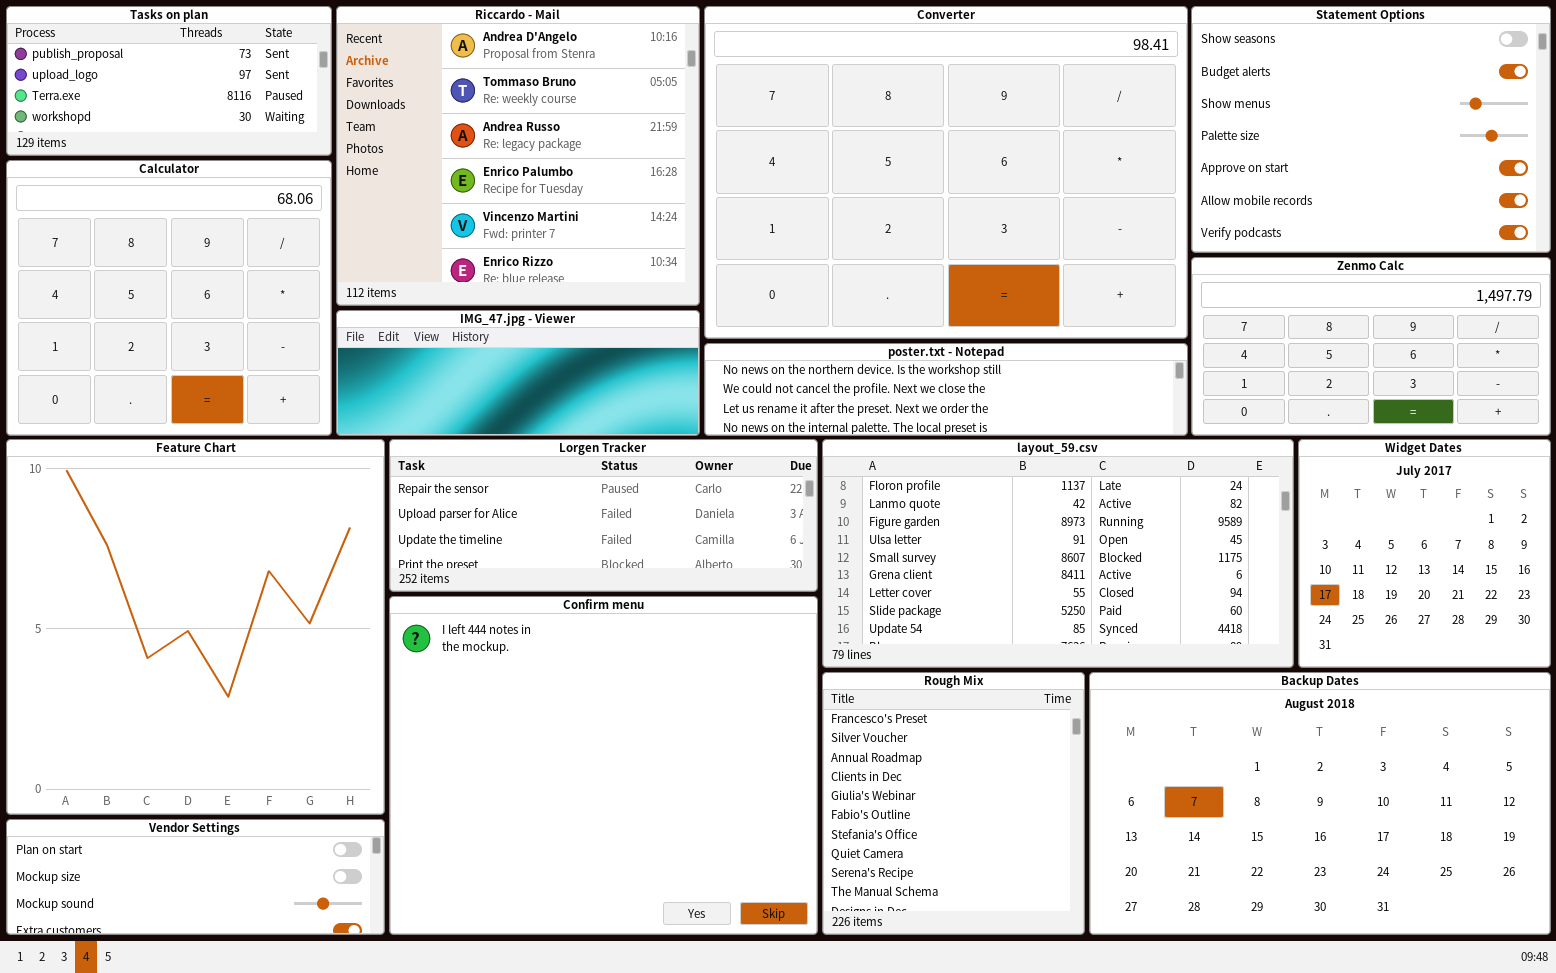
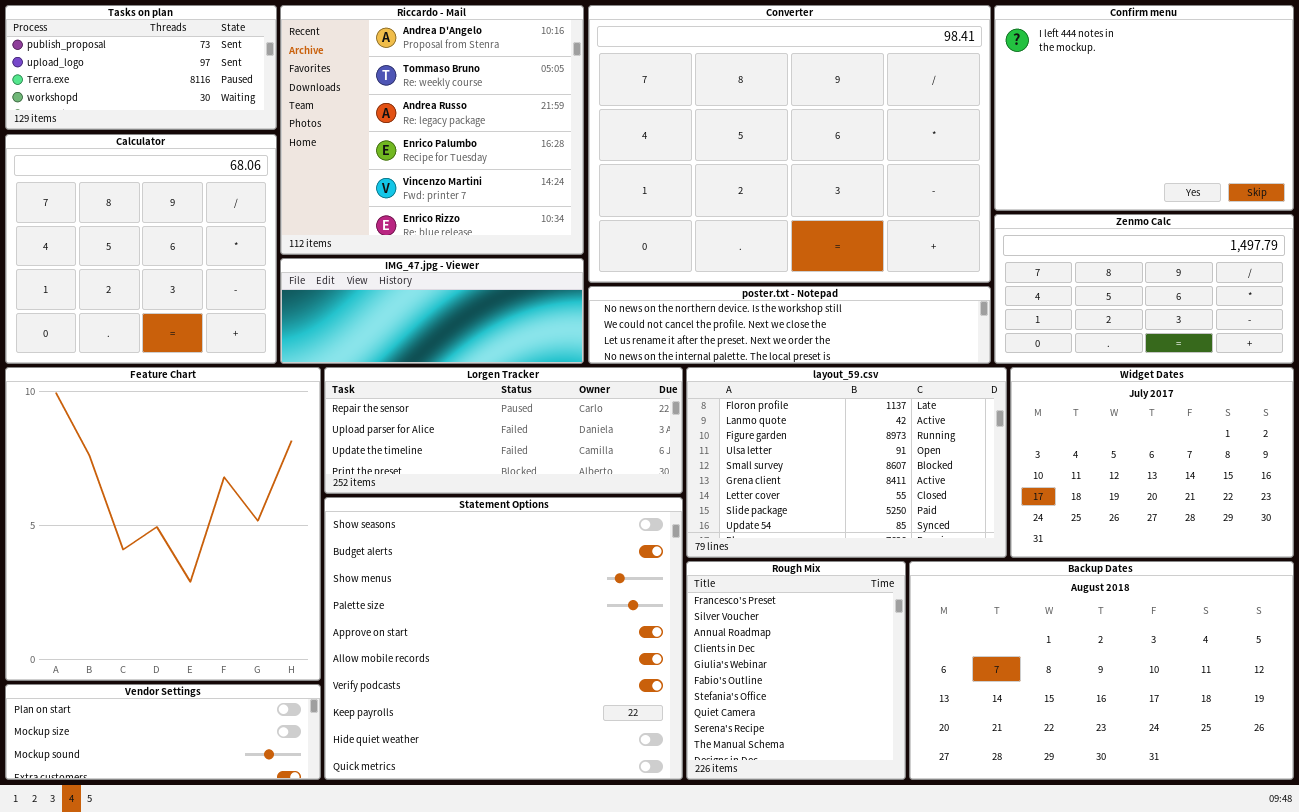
Statement Options: [1191,6,1551,253] -> [324,497,683,780], moved, resized
layout_59.csv: [822,439,1294,668] -> [686,367,1007,558], resized
Widget Dates: [1298,439,1551,668] -> [1010,367,1294,558], resized
Confirm menu: [389,596,818,935] -> [994,5,1294,211], moved, resized

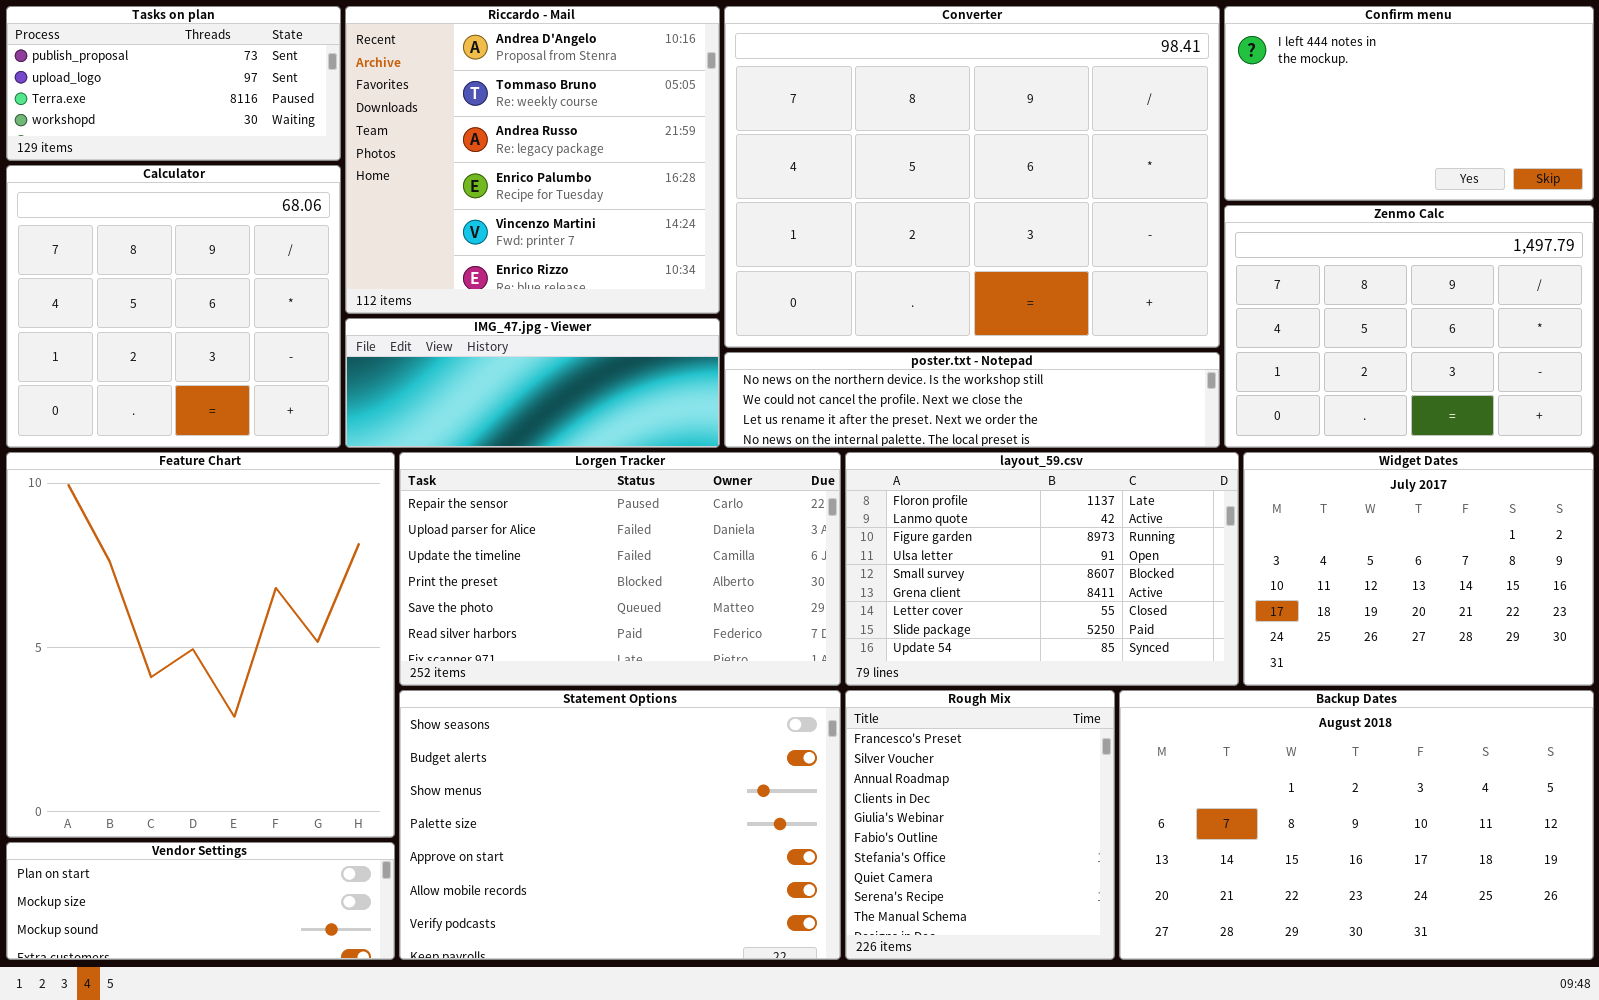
Confirm menu: [994,5,1294,211] -> [1224,6,1594,201], resized
Zenmo Calc: [994,214,1294,364] -> [1224,205,1594,448], resized
Lorgen Tracker: [324,367,683,494] -> [399,452,841,686], resized
Statement Options: [324,497,683,780] -> [399,690,841,960], resized

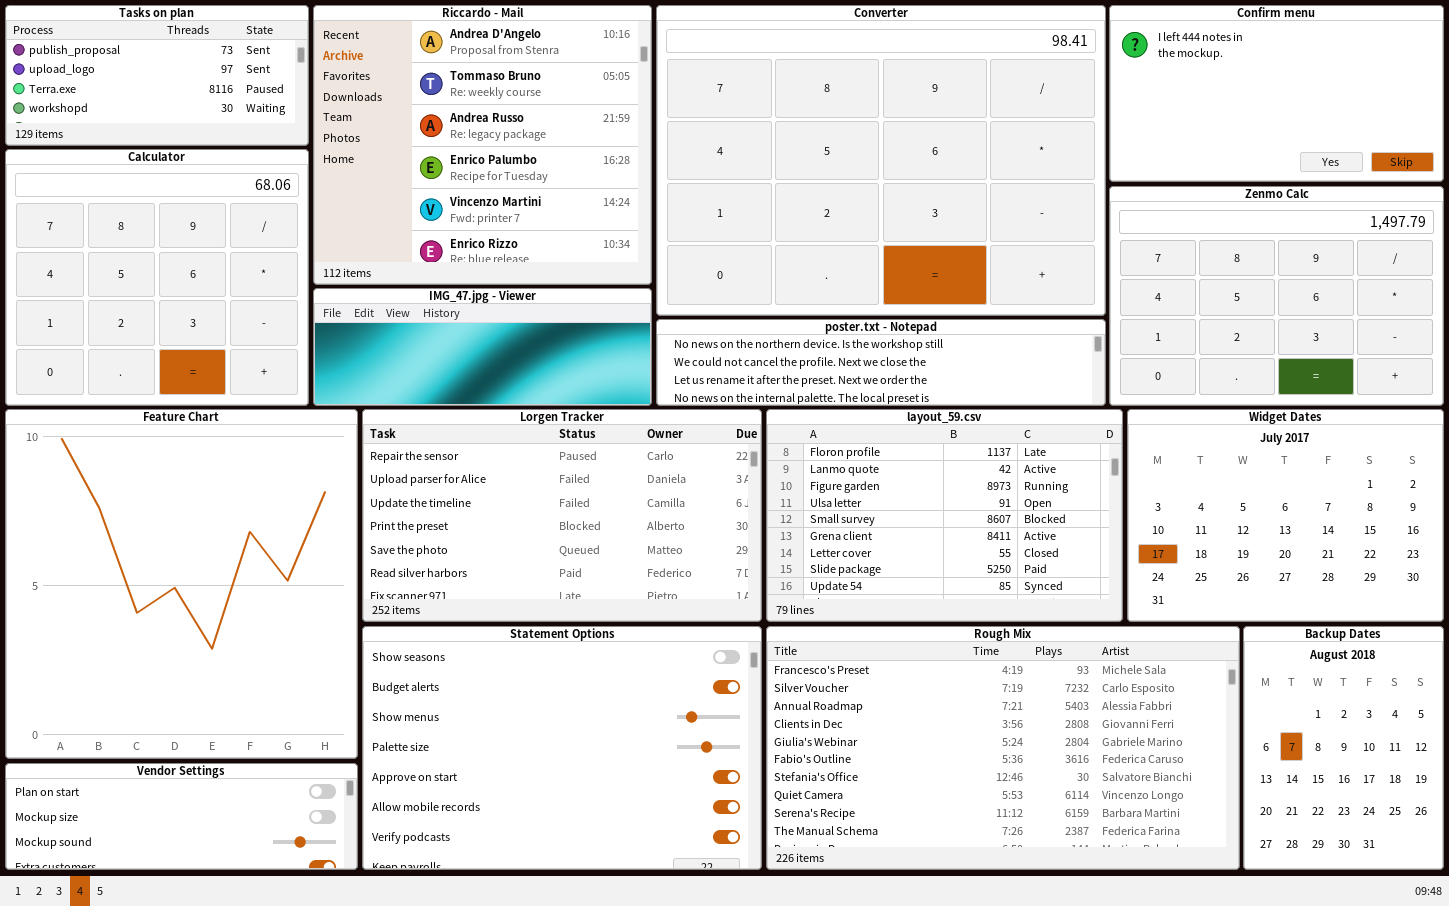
Rough Mix: [845,690,1115,960] -> [766,626,1240,870], resized
Backup Dates: [1119,690,1594,960] -> [1243,626,1444,870], resized

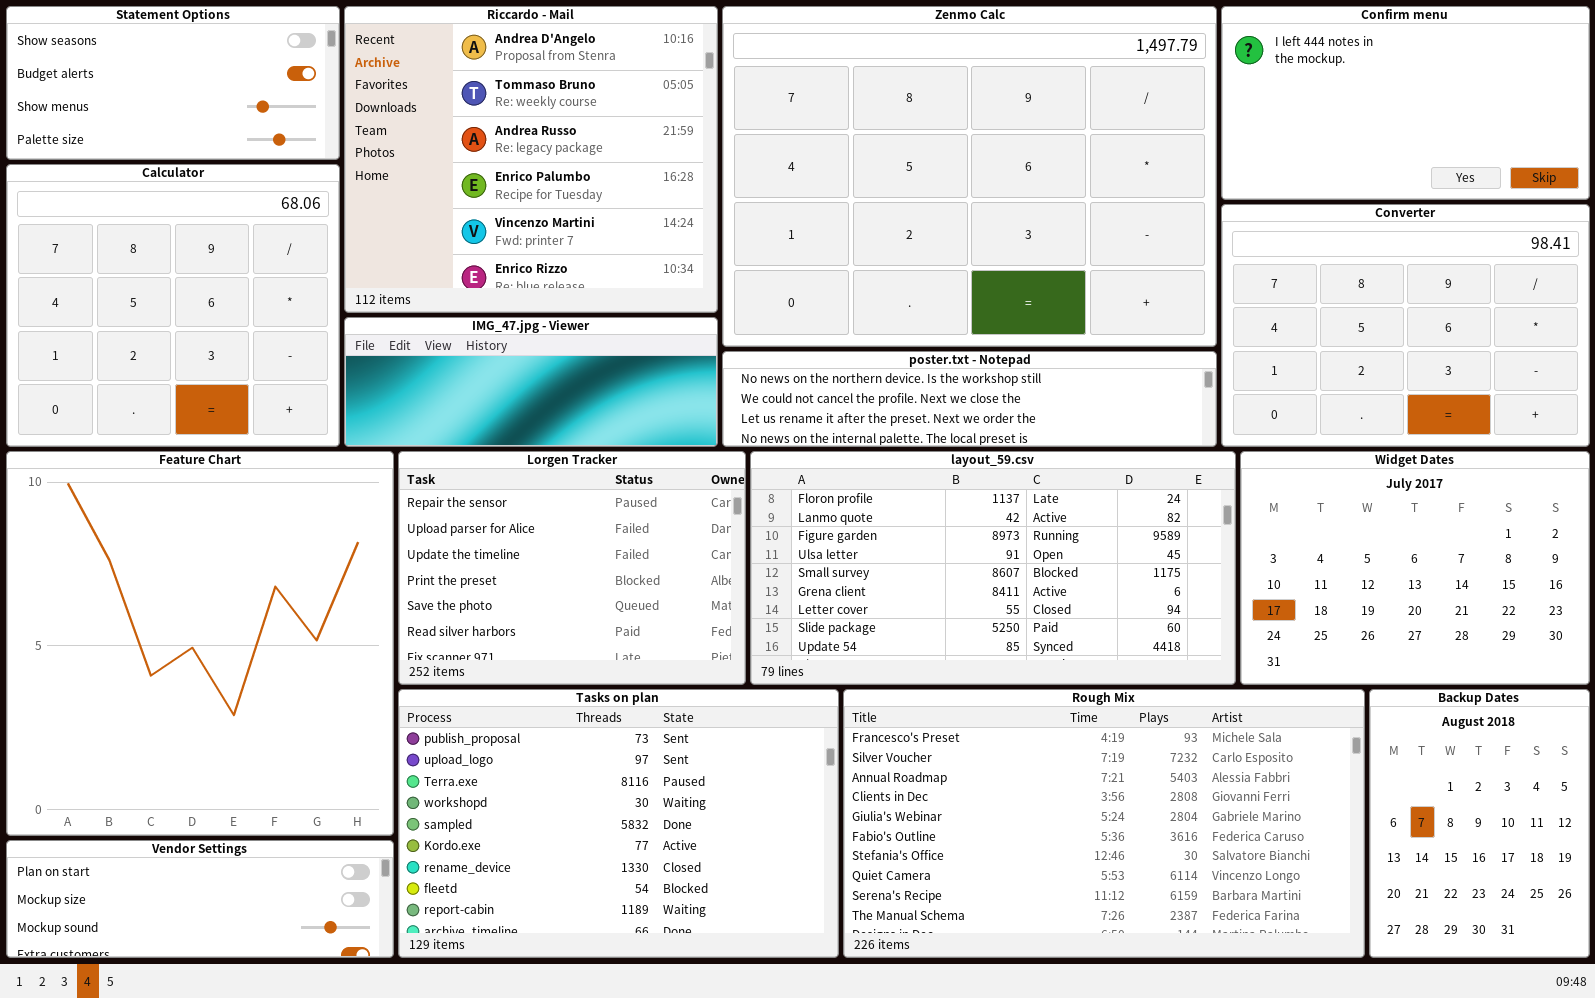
Tasks on plan: [5,5,309,146] -> [398,689,839,958], moved, resized
Converter: [656,5,1106,316] -> [1221,204,1590,447], moved, resized
Zenmo Calc: [1109,186,1444,406] -> [722,6,1217,347], moved, resized
Lorgen Tracker: [362,409,762,622] -> [398,451,746,685], resized
layout_59.csv: [766,409,1123,622] -> [750,451,1236,685], resized
Statement Options: [362,626,762,870] -> [6,6,340,160], moved, resized

